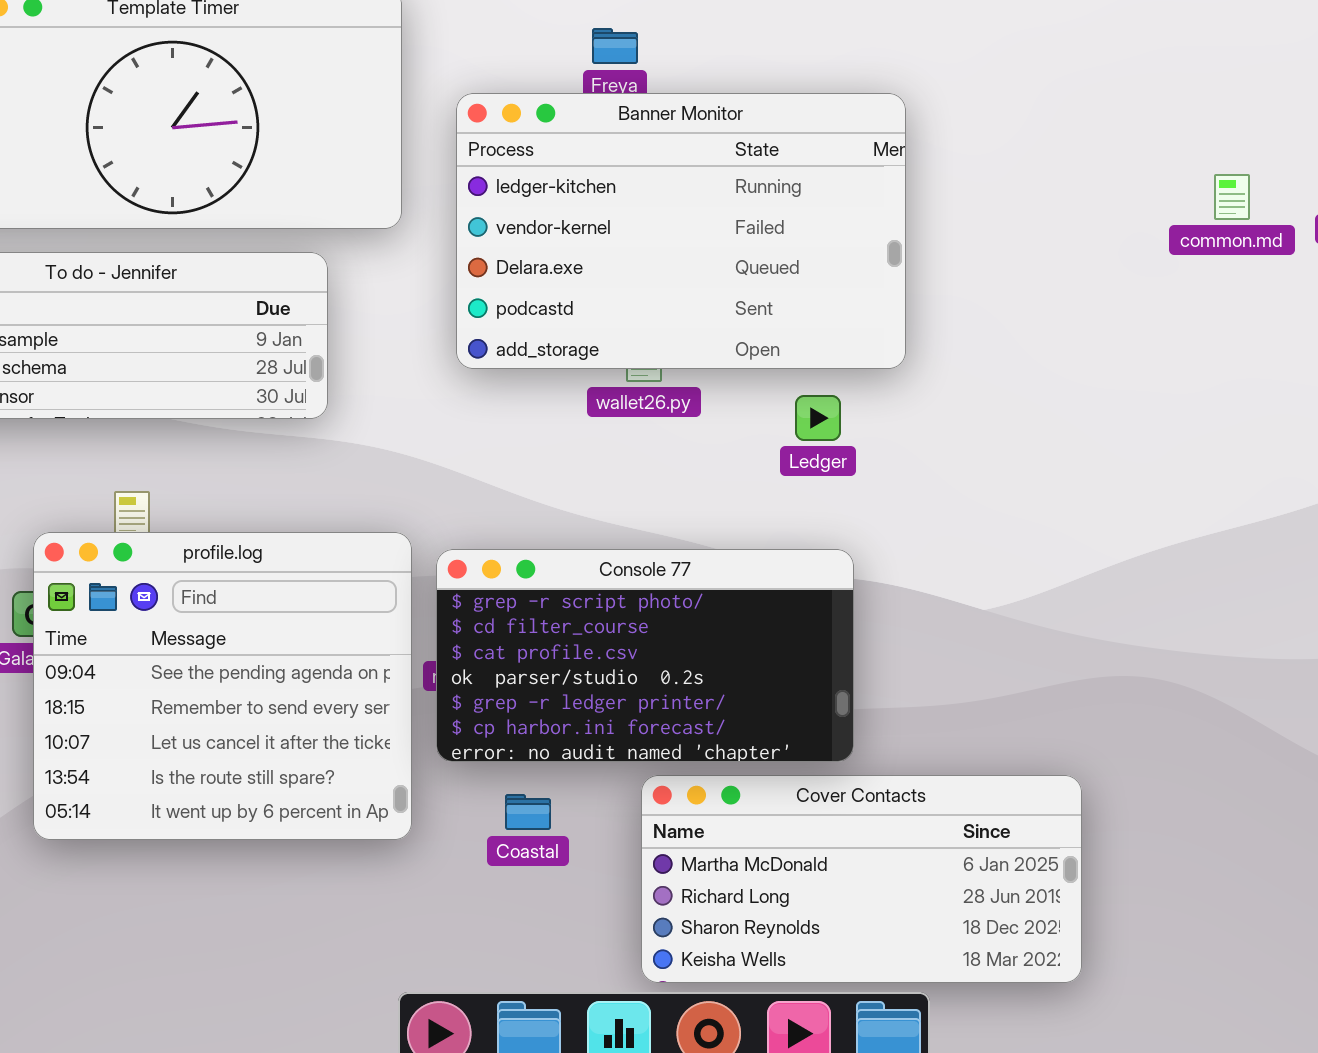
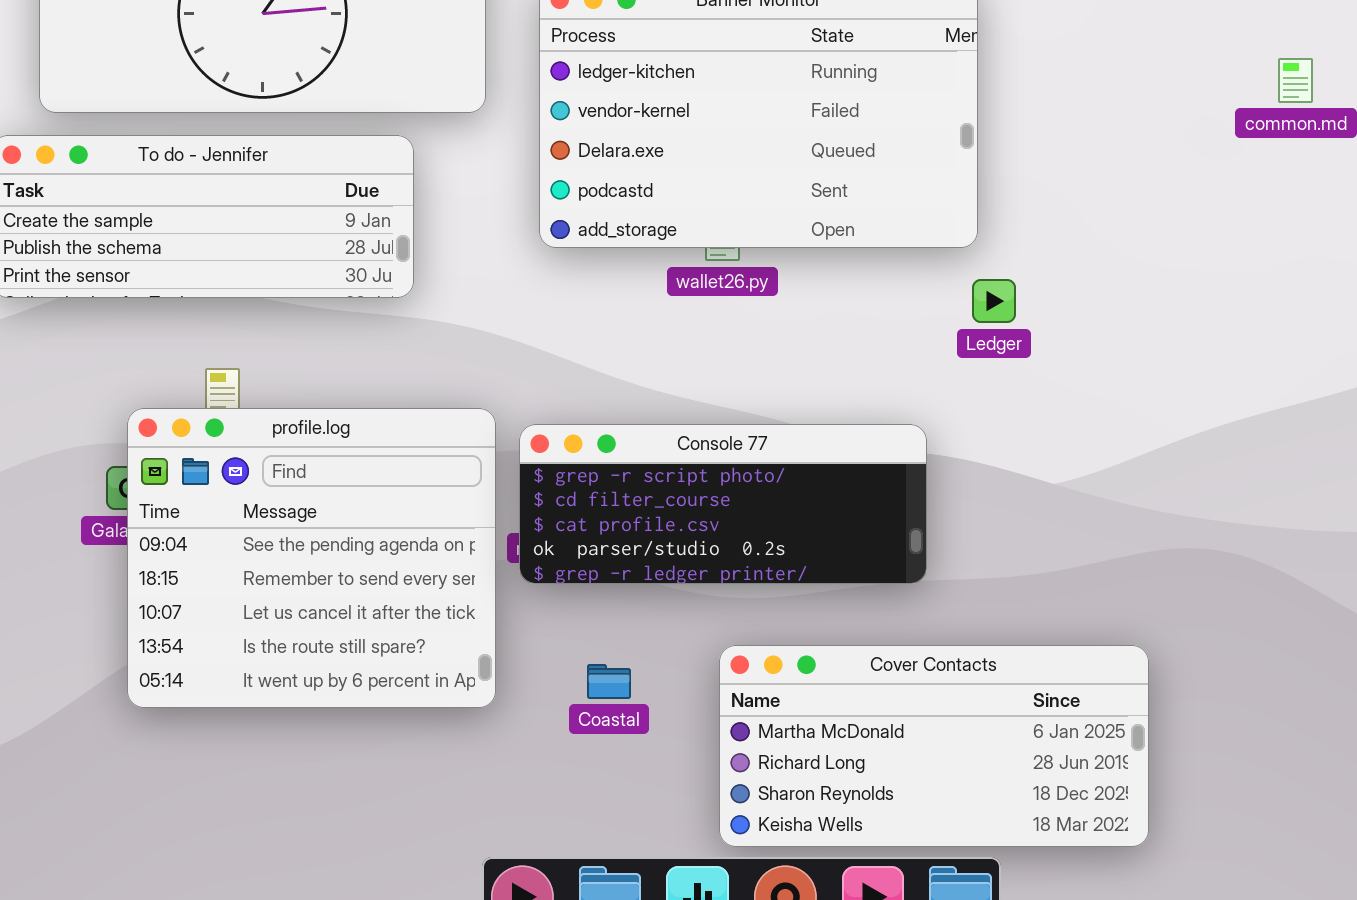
Ledger: [795,395,841,441] -> [972,279,1016,323], moved
Console 77: [436,549,854,762] -> [519,424,927,584], resized

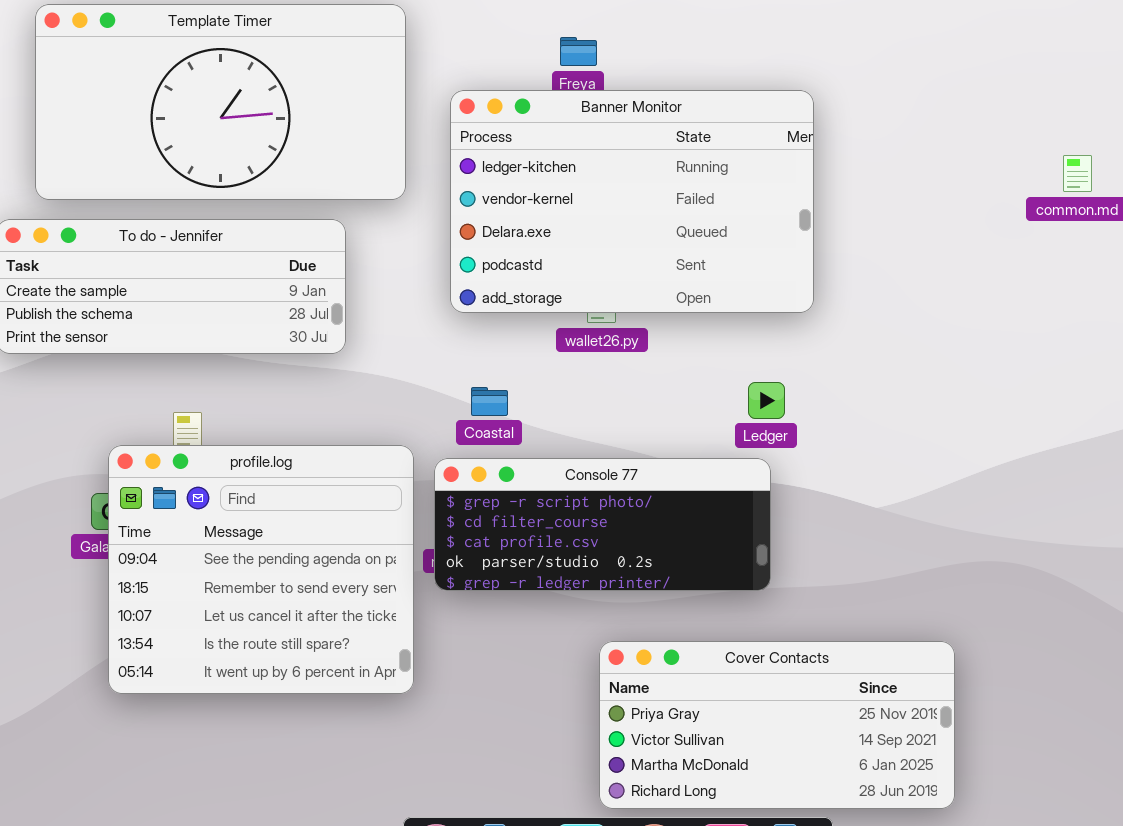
Ledger: [972,279,1016,323] -> [748,382,785,419], moved
Cover Contacts: [719,645,1149,847] -> [599,641,955,809], scrolled up 2 rows
Coastal: [587,664,631,699] -> [471,387,508,416], moved

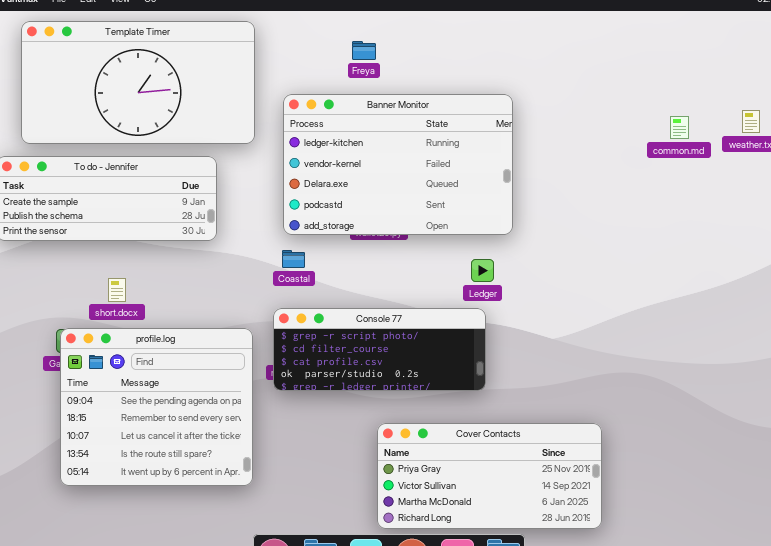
Banner Monitor: [450,90,814,313] -> [283,94,513,235], moved
Coastal: [471,387,508,416] -> [282,250,305,268], moved
profile.log: [108,445,414,694] -> [60,328,253,486], moved

